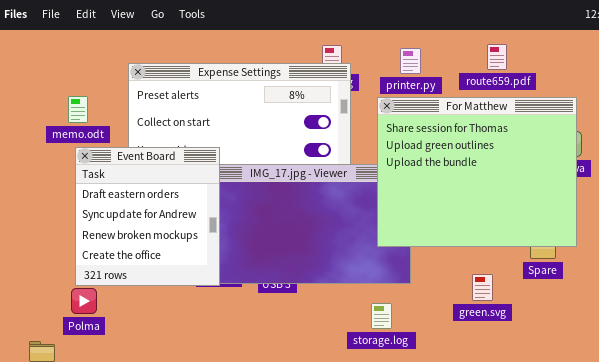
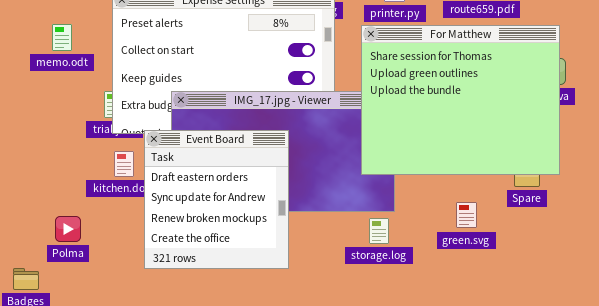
Event Board: [75,147,220,286] -> [144,130,289,269], moved
storage.log: [371,303,392,329] -> [369,218,389,244], moved

